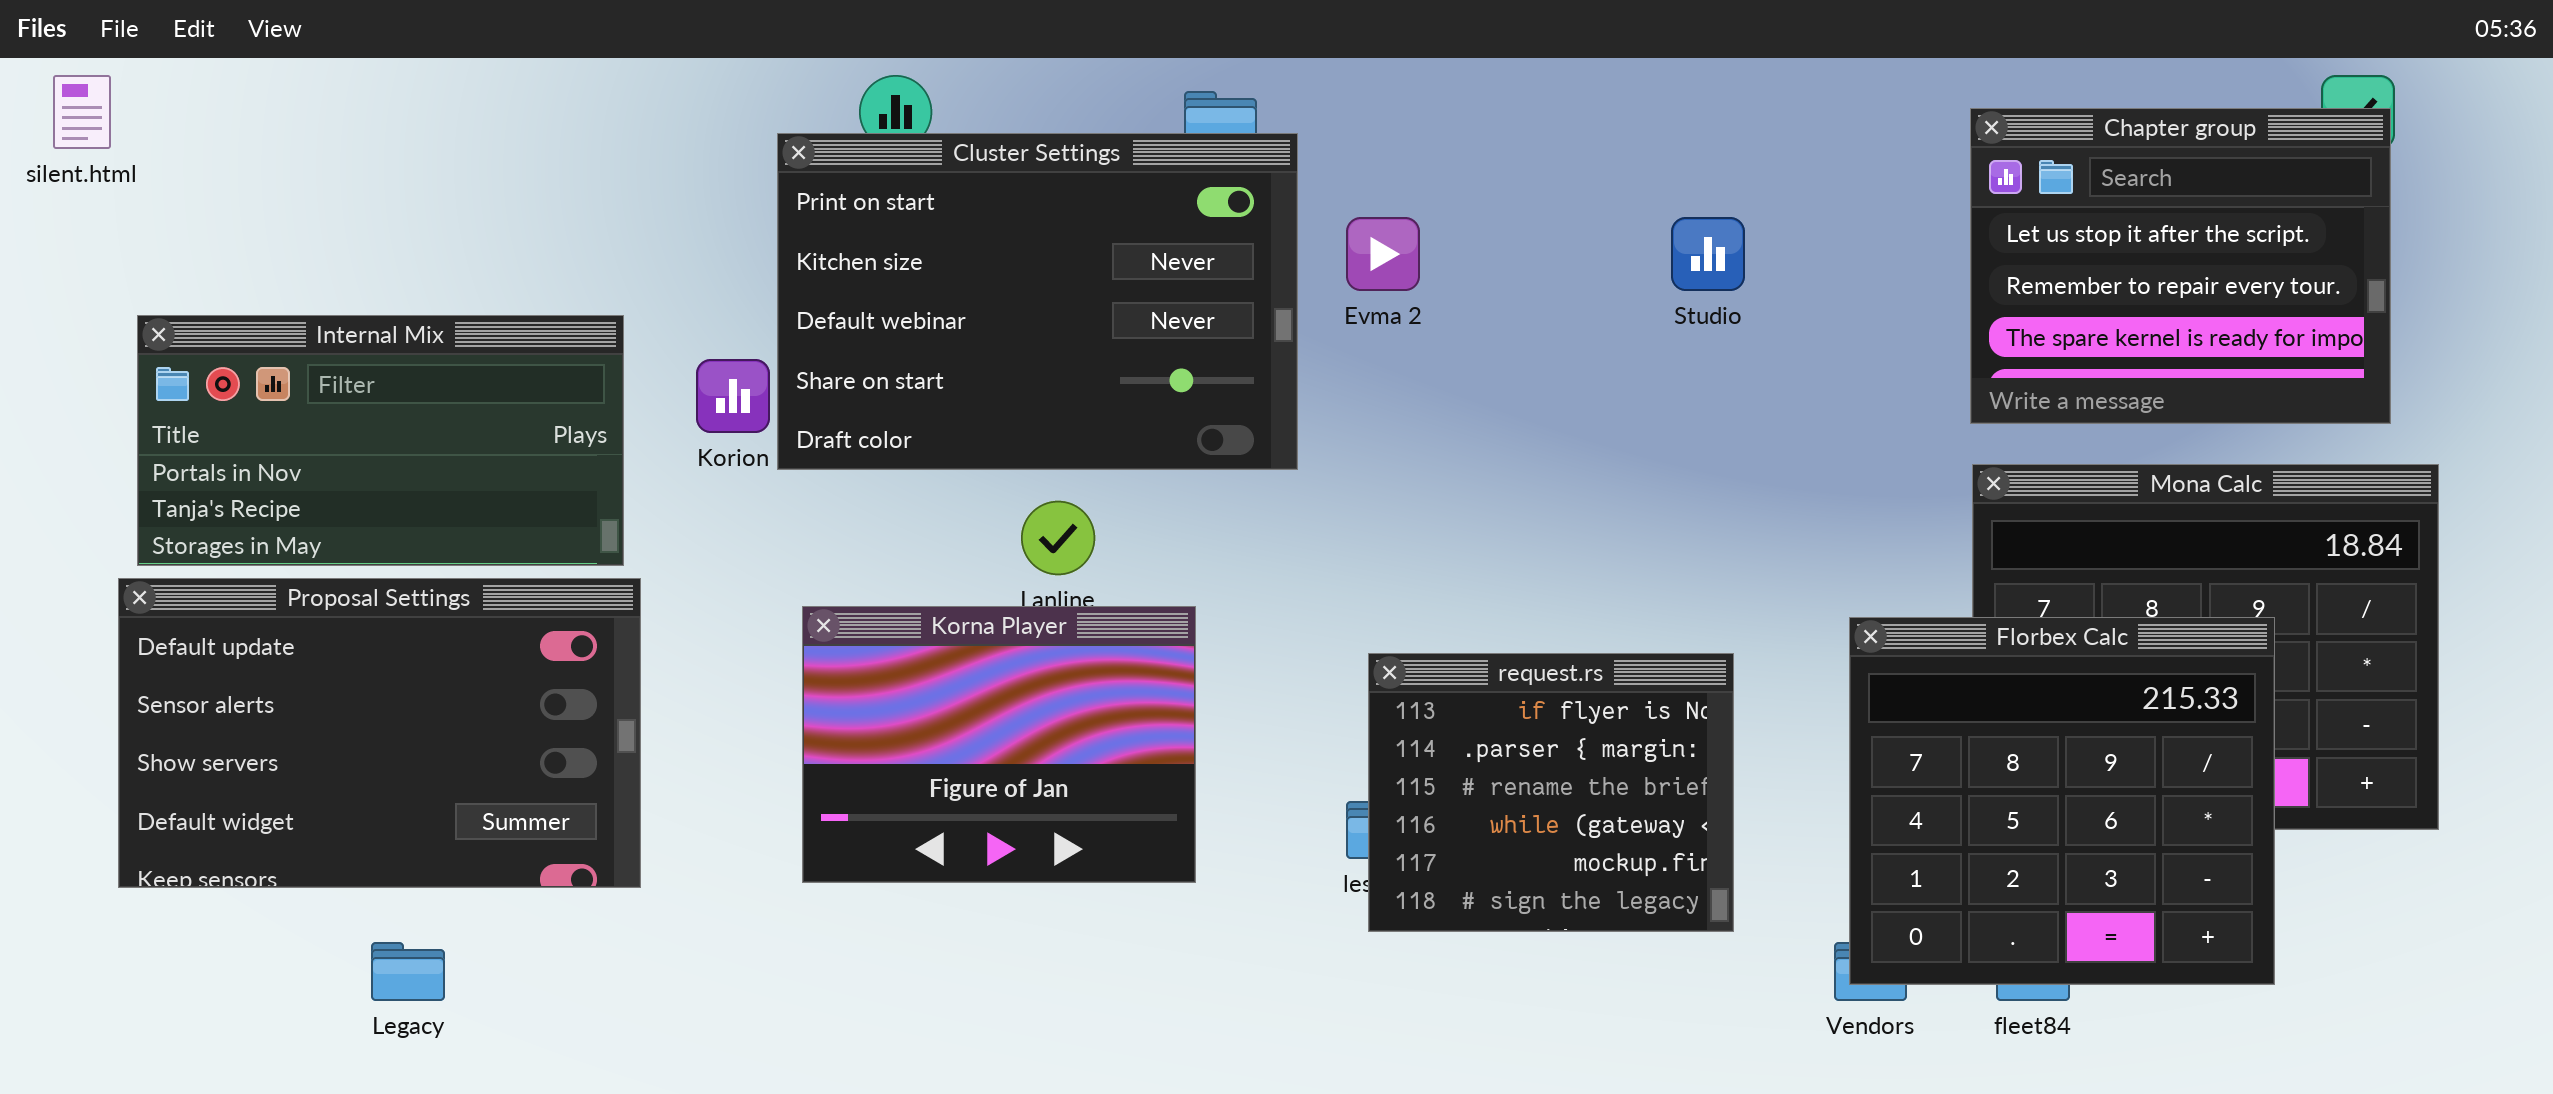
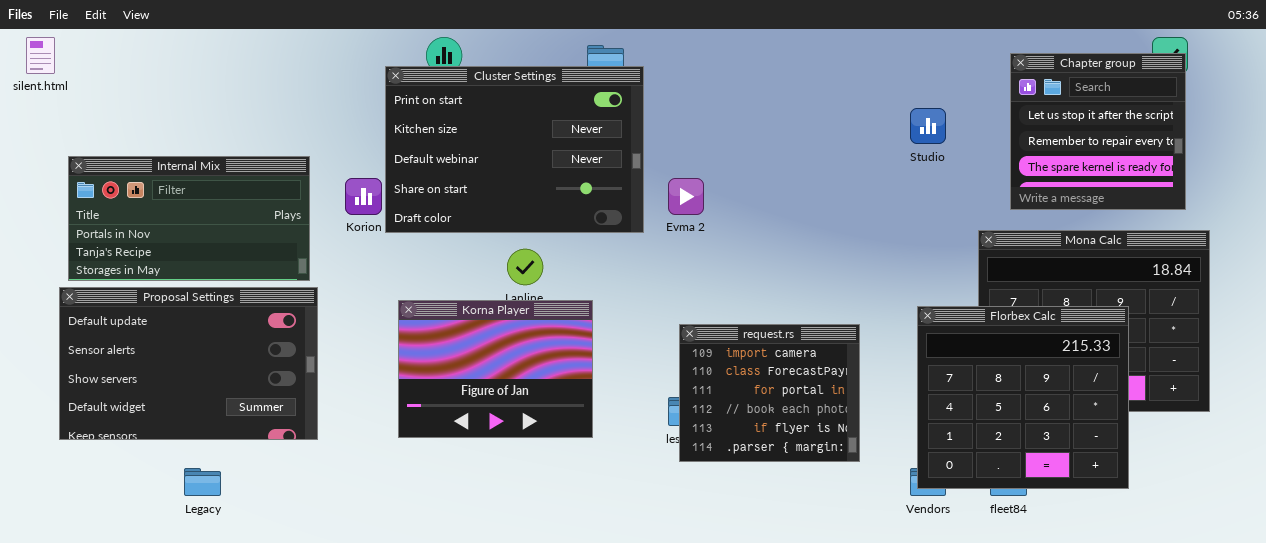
Chapter group: [1970,108,2391,424] -> [1010,53,1186,210], resized
Evma 2: [1346,217,1420,291] -> [668,178,704,215], moved
Studio: [1671,217,1745,291] -> [910,108,946,144], moved
request.rs: [1368,653,1734,932] -> [679,324,860,462], scrolled up 4 rows

